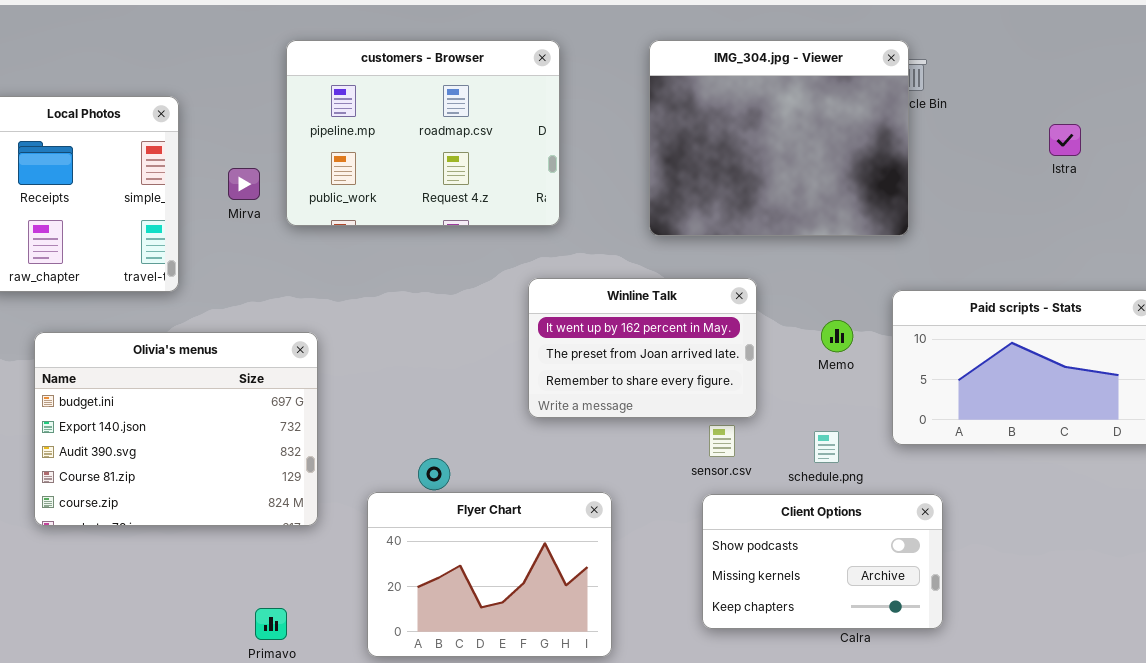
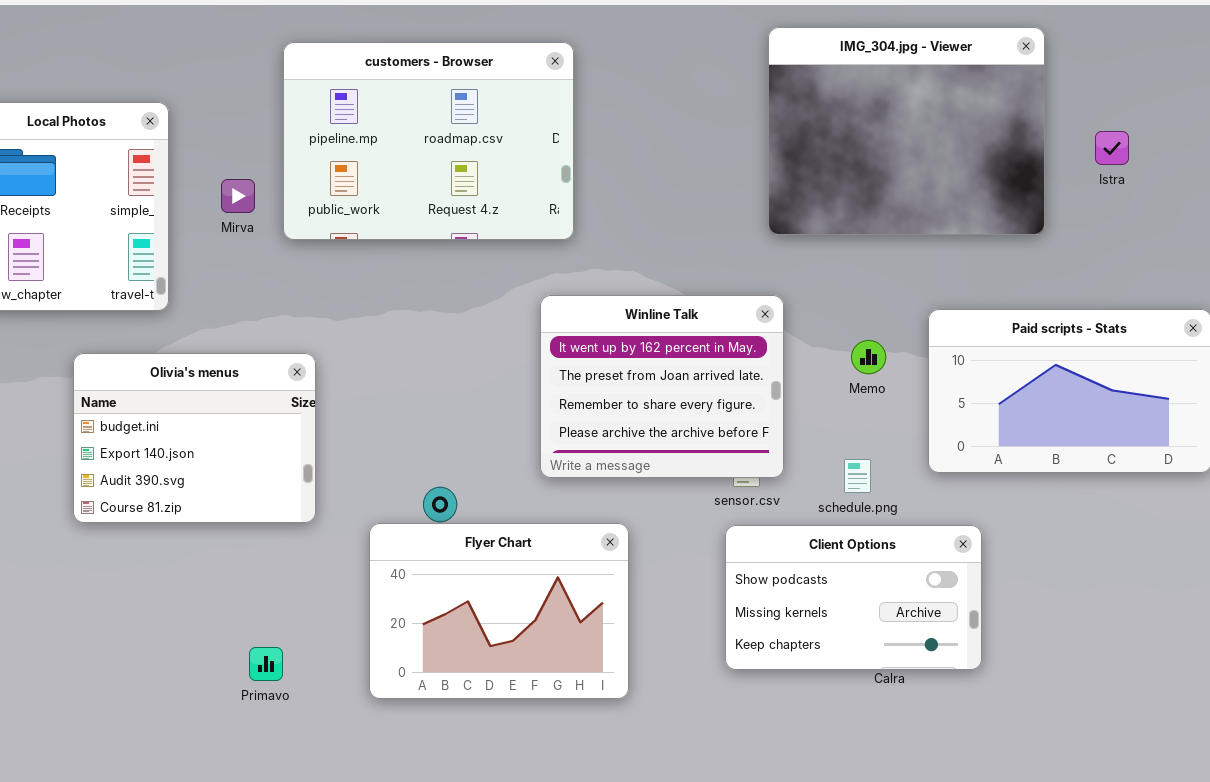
IMG_304.jpg - Viewer: [649,40,909,236] -> [768,27,1045,235], moved
Winline Talk: [528,278,757,418] -> [540,295,784,478], resized
Olivia's menus: [34,332,318,526] -> [73,353,316,523], resized

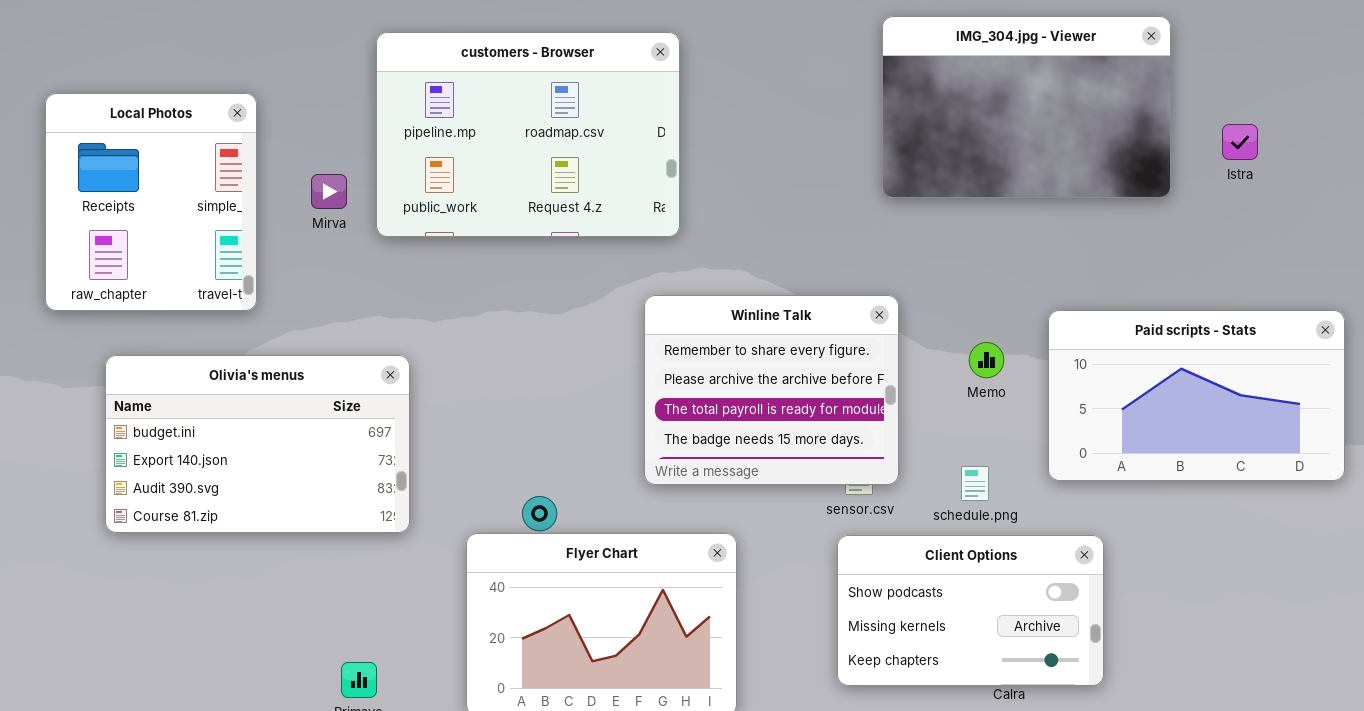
IMG_304.jpg - Viewer: [768,27,1045,235] -> [882,16,1171,198], resized
Winline Talk: [540,295,784,478] -> [644,295,899,485], scrolled down 2 rows
Olivia's menus: [73,353,316,523] -> [105,355,410,533], resized

